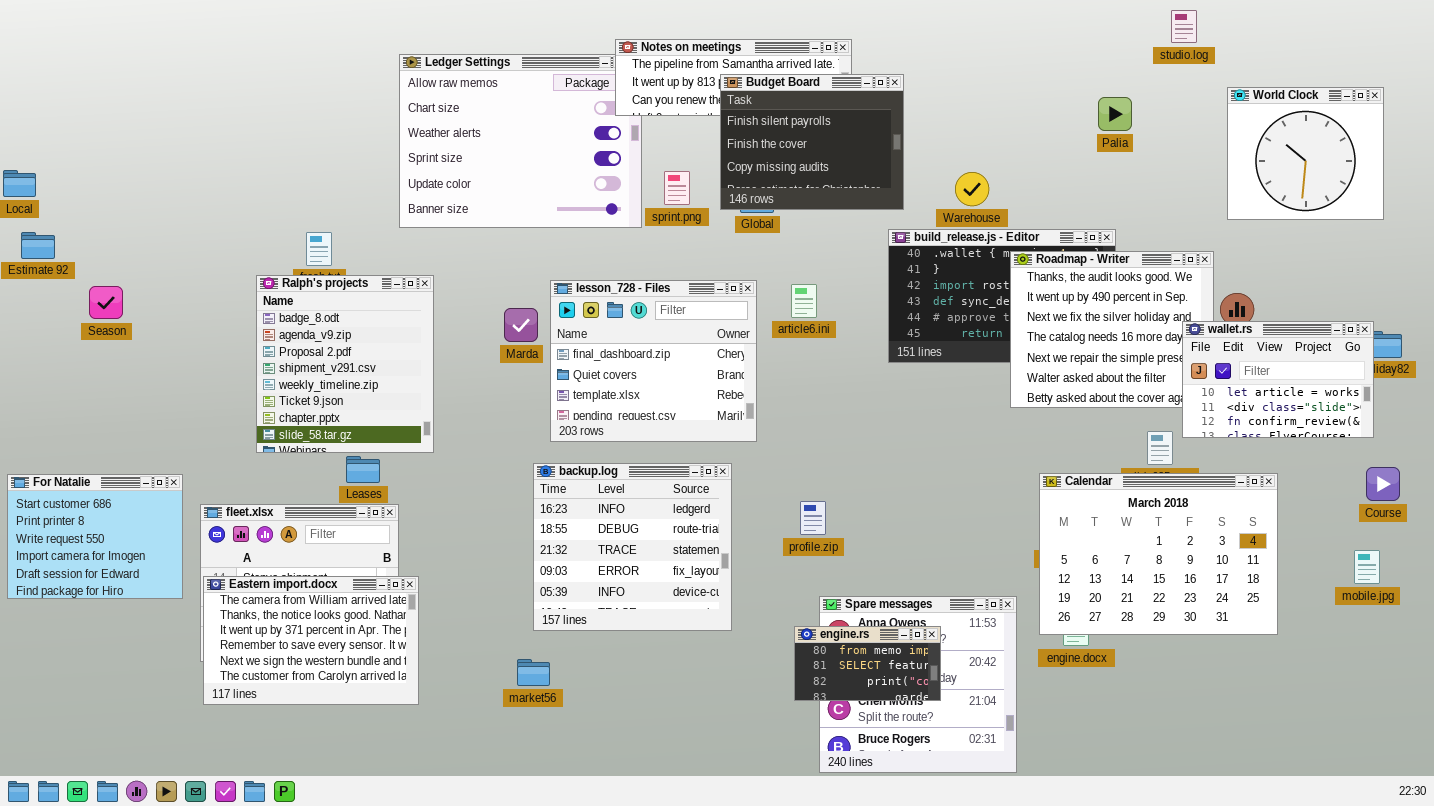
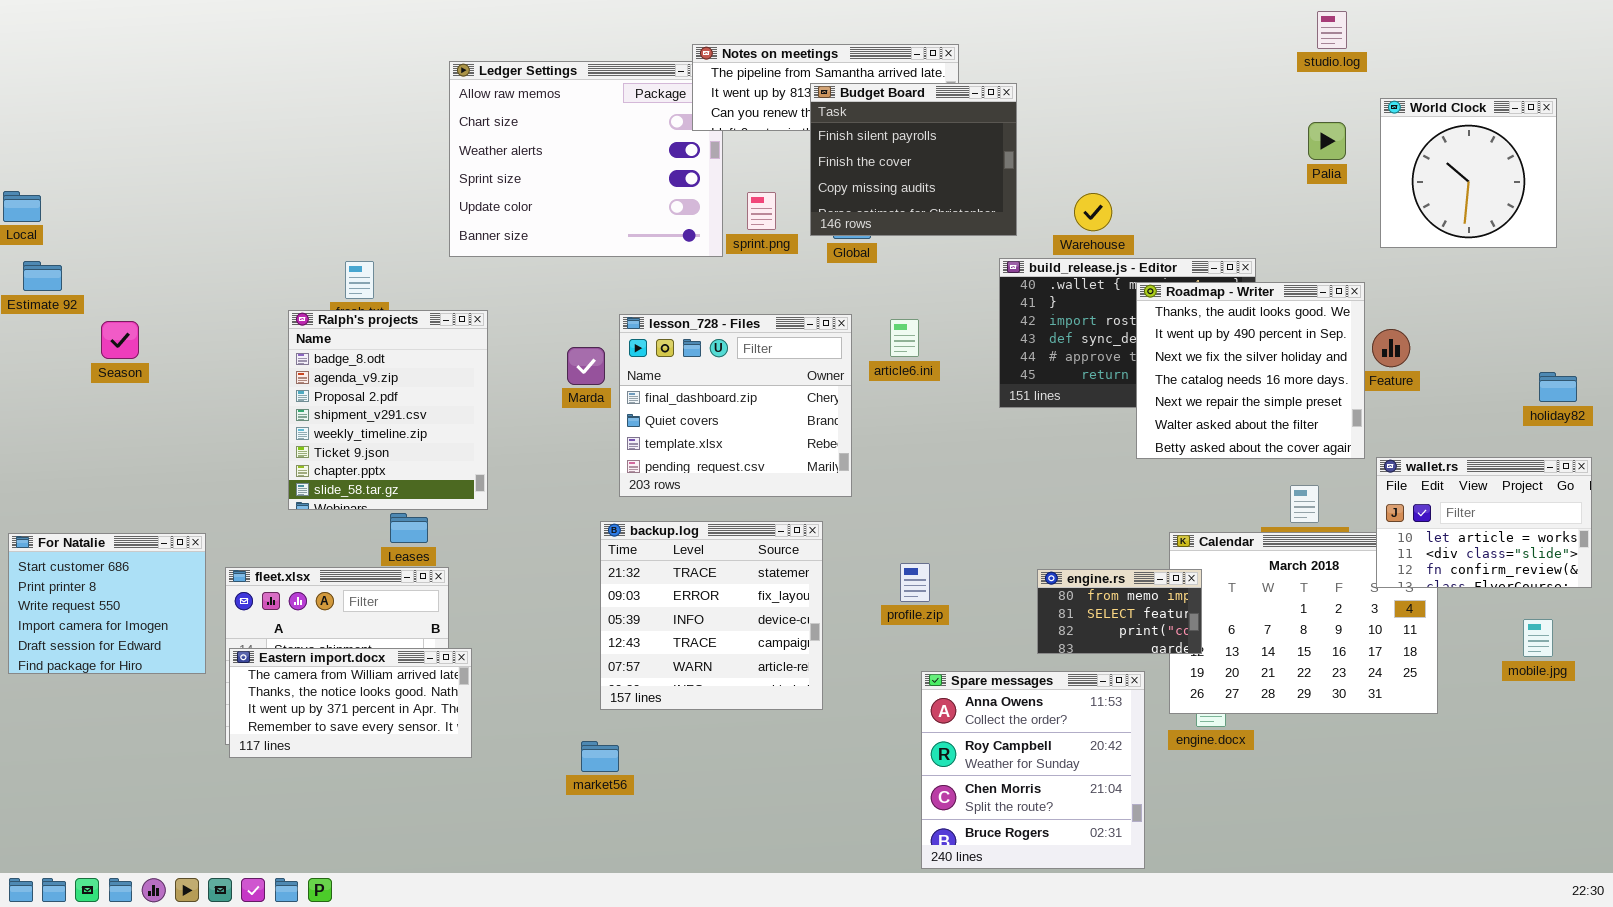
Palia: [1098,97,1132,131] -> [1308,122,1346,160], moved
wallet.rs: [1182,321,1374,438] -> [1376,457,1592,588], moved
backup.log: [533,463,732,631] -> [600,521,823,710], scrolled down 2 rows
Eastern import.docx: [203,576,419,705] -> [229,648,472,758], resized
engine.rs: [794,626,941,701] -> [1037,569,1202,654], moved

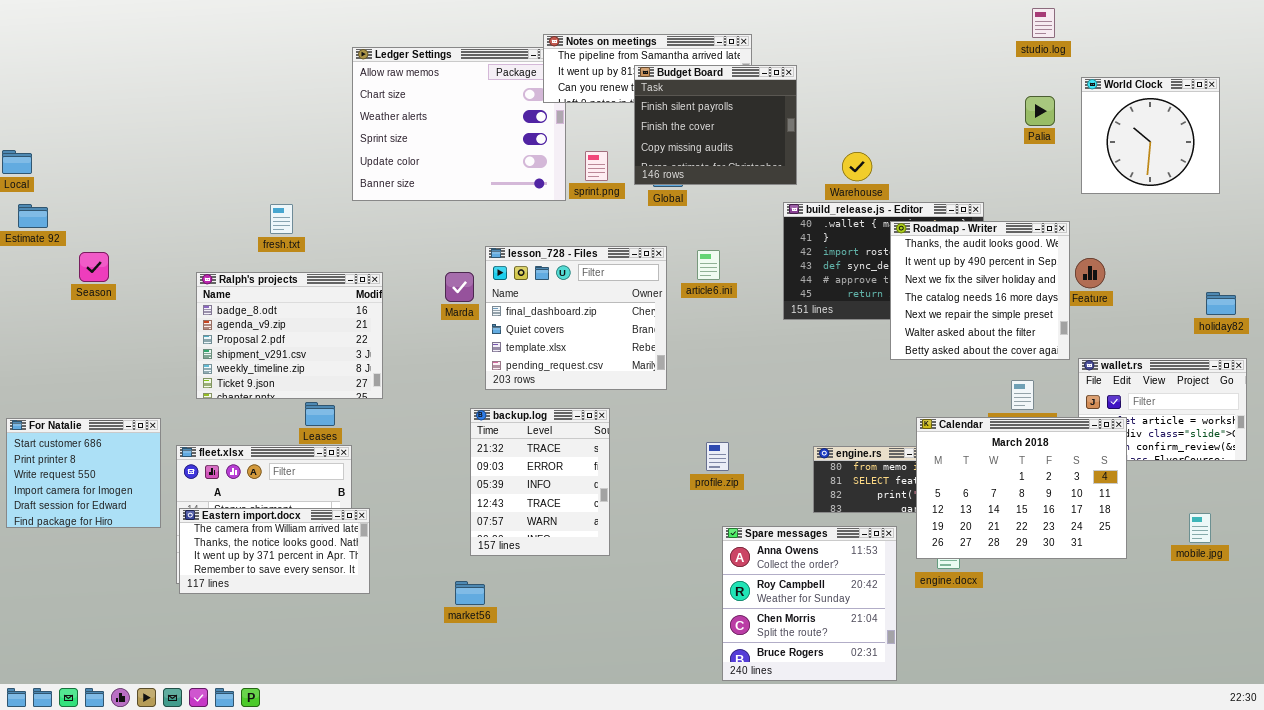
Ralph's projects: [288,310,488,510] -> [196,272,383,399], resized
backup.log: [600,521,823,710] -> [470,408,610,556], resized
Calendar: [1169,532,1438,714] -> [916,417,1127,559], raised
mobile.jpg: [1523,619,1553,657] -> [1189,513,1211,543], moved

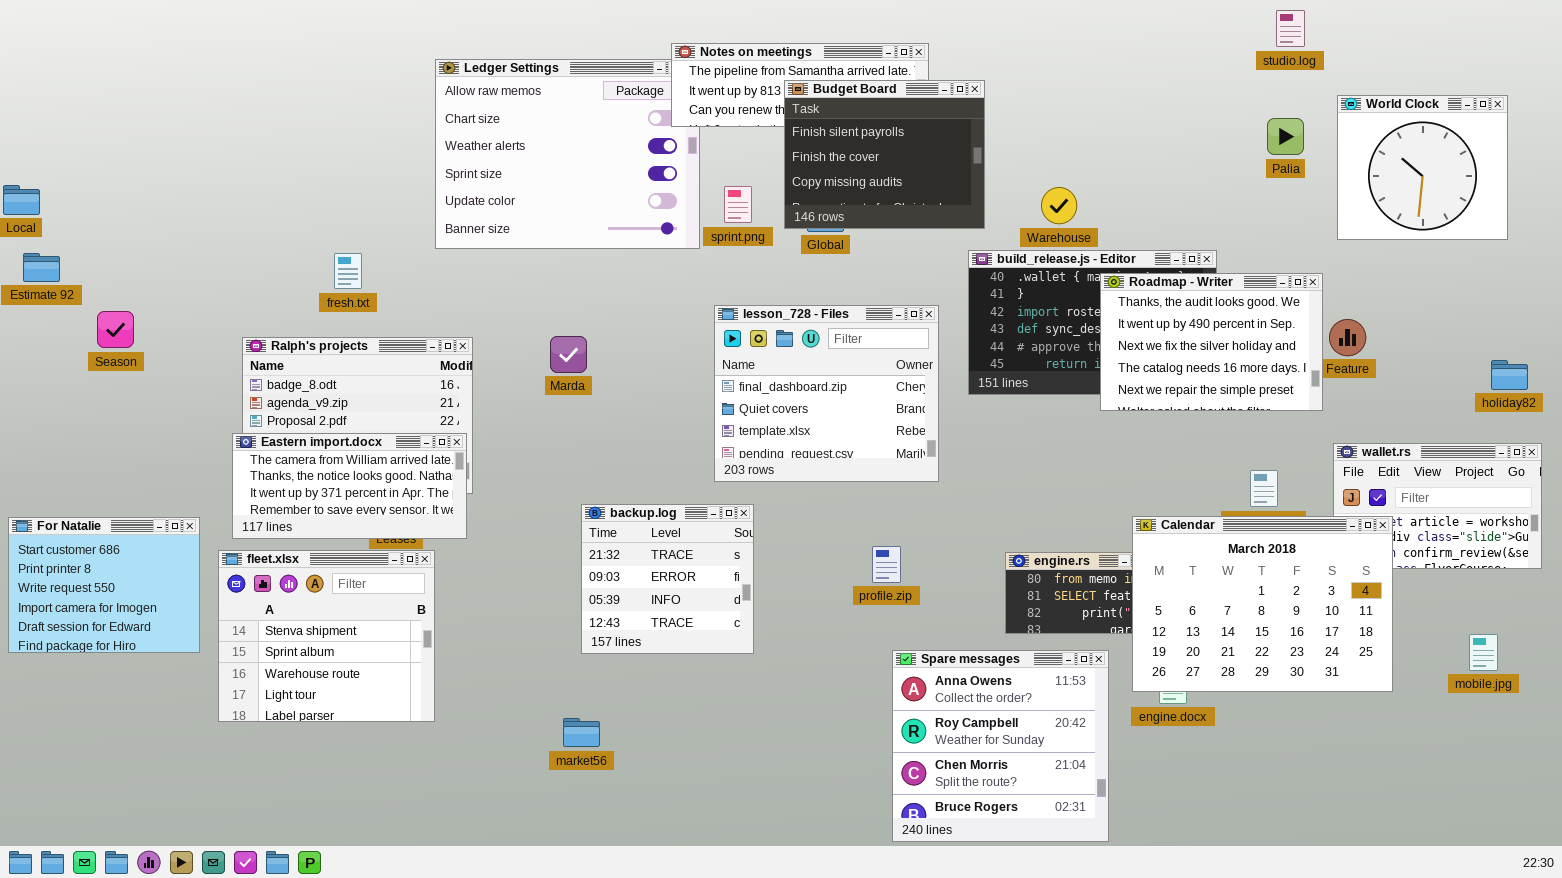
Roadmap - Writer: [890,221,1070,360] -> [1100,273,1323,411], resized
lesson_728 - Files: [485,246,667,390] -> [714,305,939,482], moved
backup.log: [470,408,610,556] -> [581,504,754,654], resized
Eastern import.docx: [179,508,370,594] -> [232,433,467,539], moved

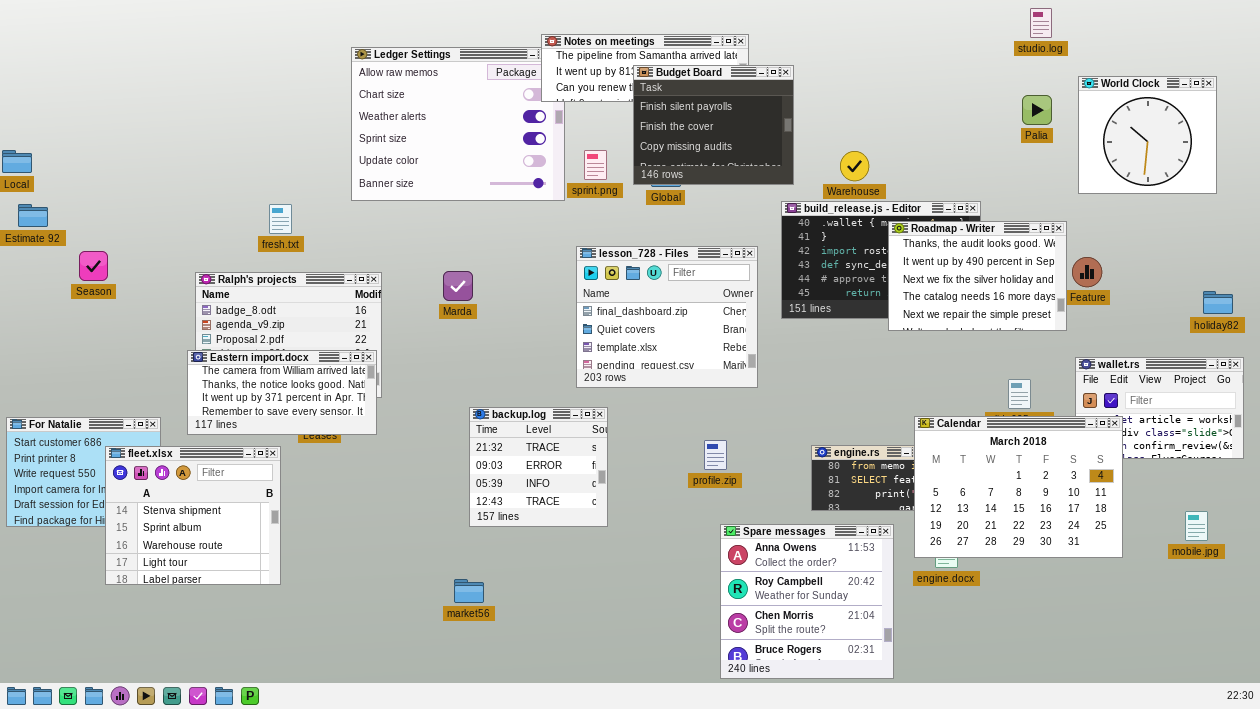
fleet.xlsx: [218,550,435,722] -> [105,446,281,585], moved

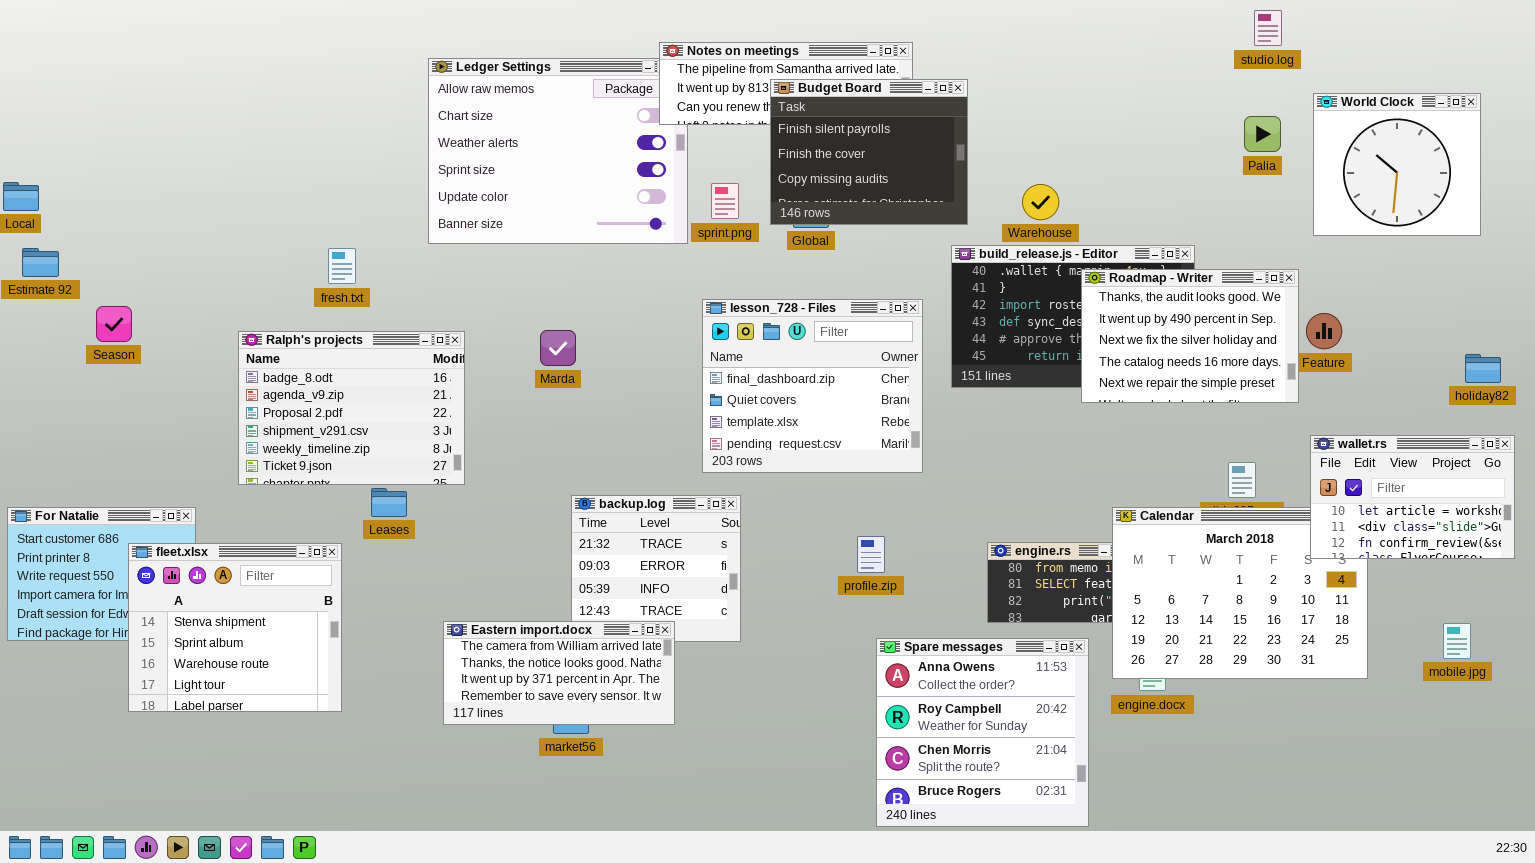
Eastern import.docx: [187,350,377,435] -> [443,621,675,725], moved
wallet.rs: [1075,357,1244,459] -> [1310,435,1515,559], raised

